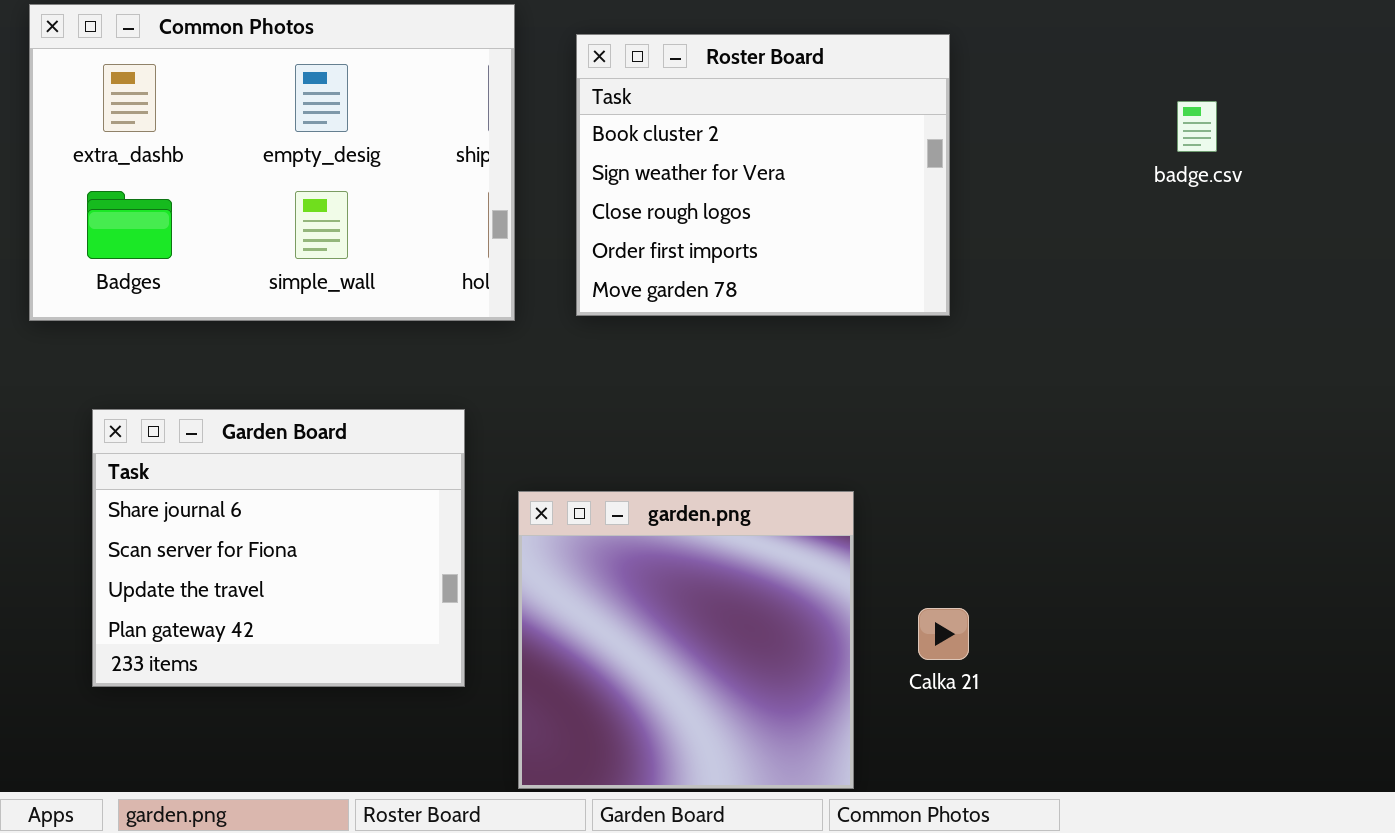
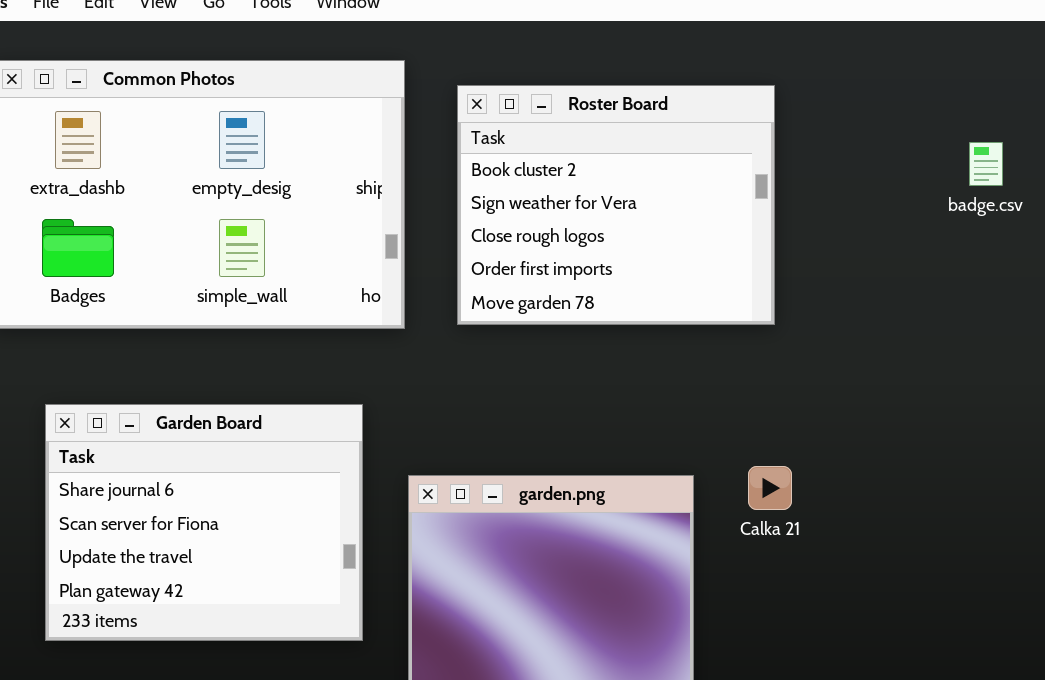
Calka 21: [918,608,969,660] -> [748,466,792,510], moved

